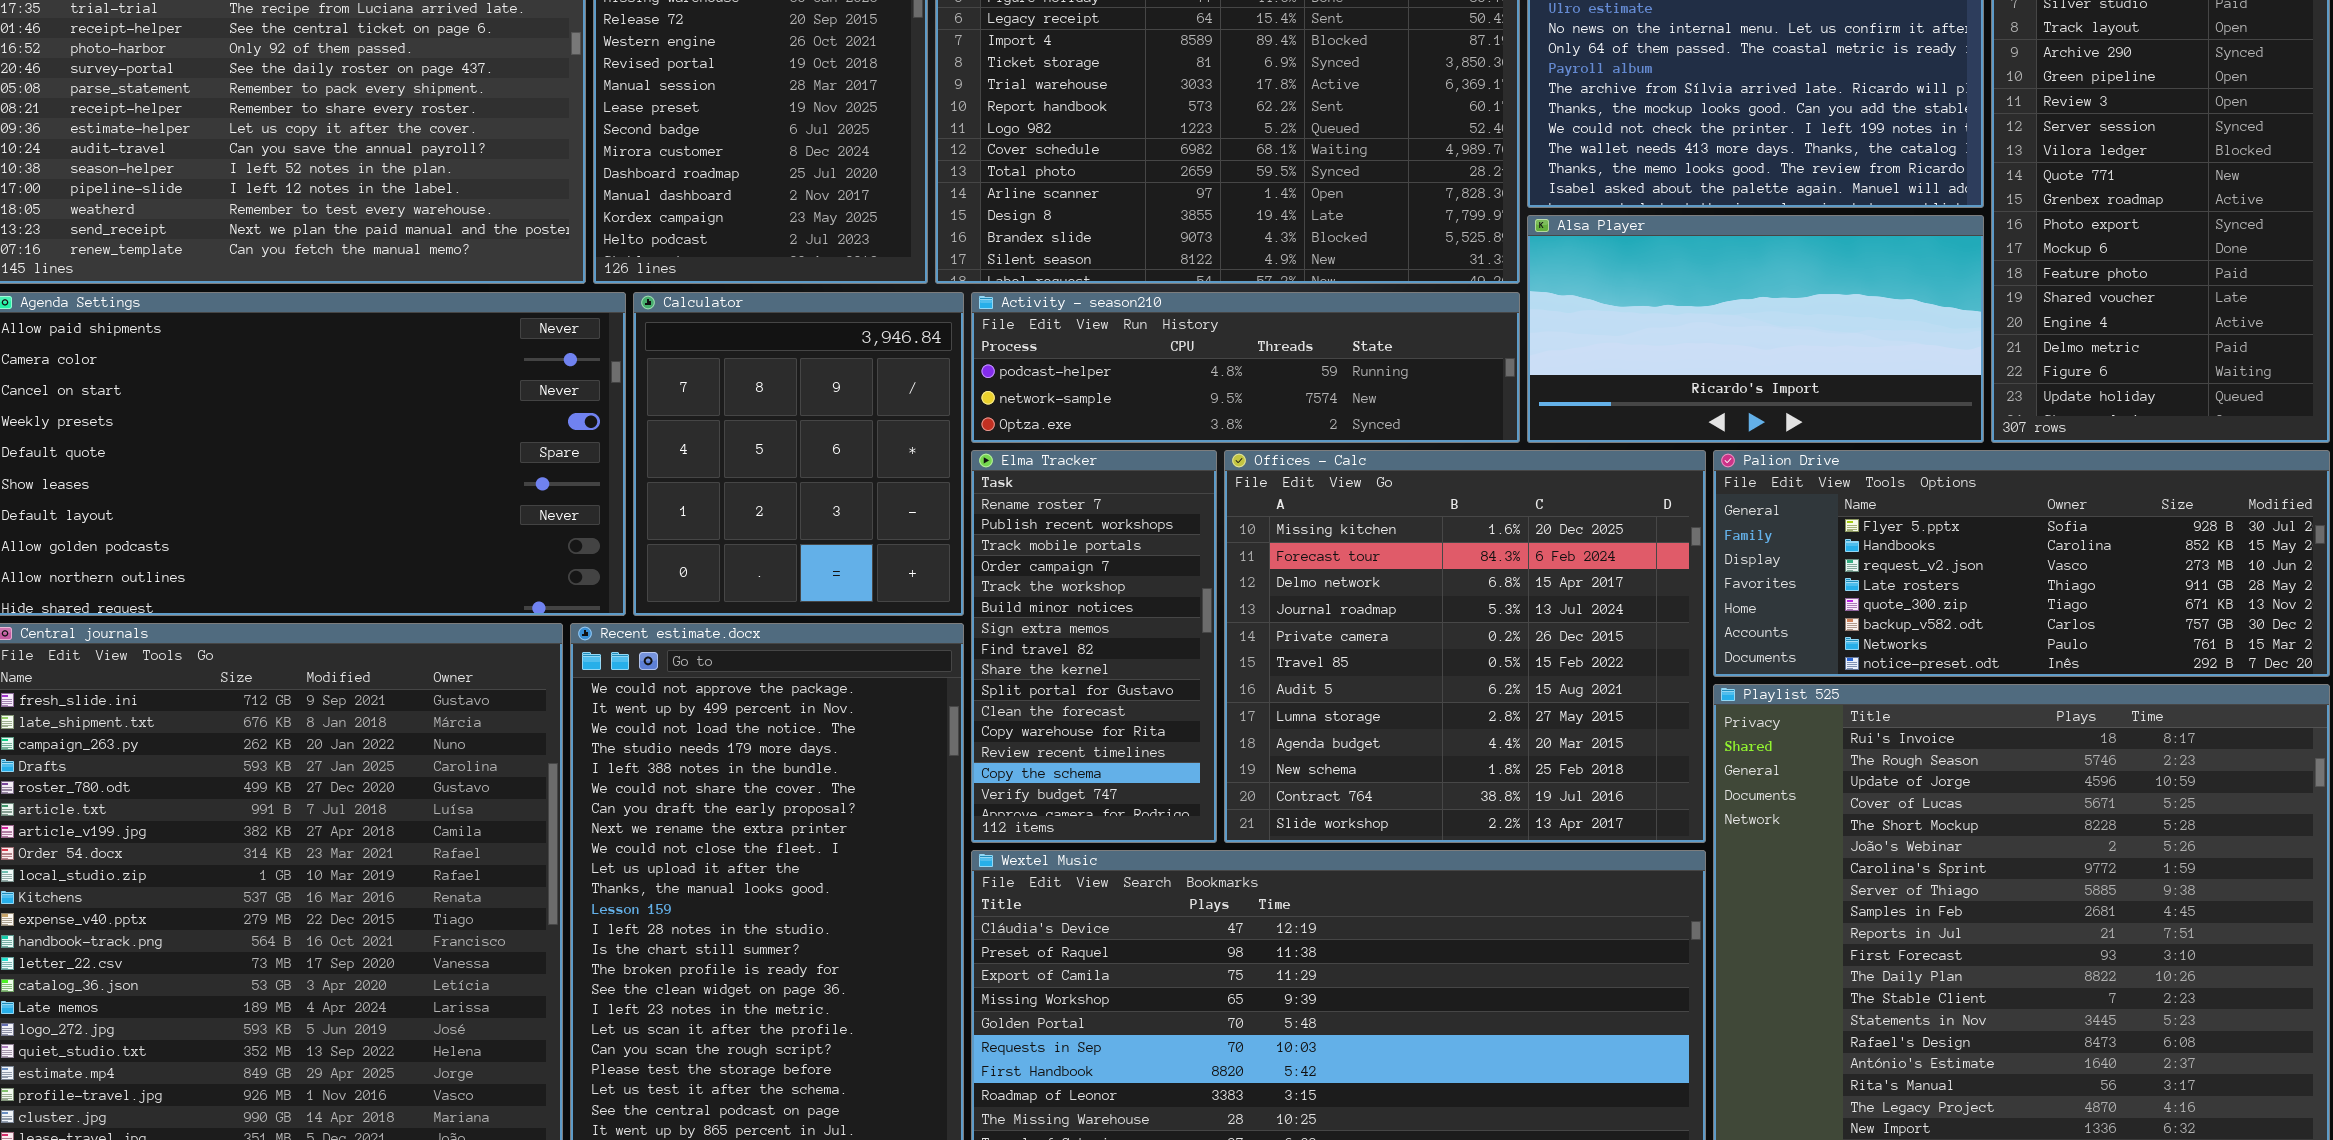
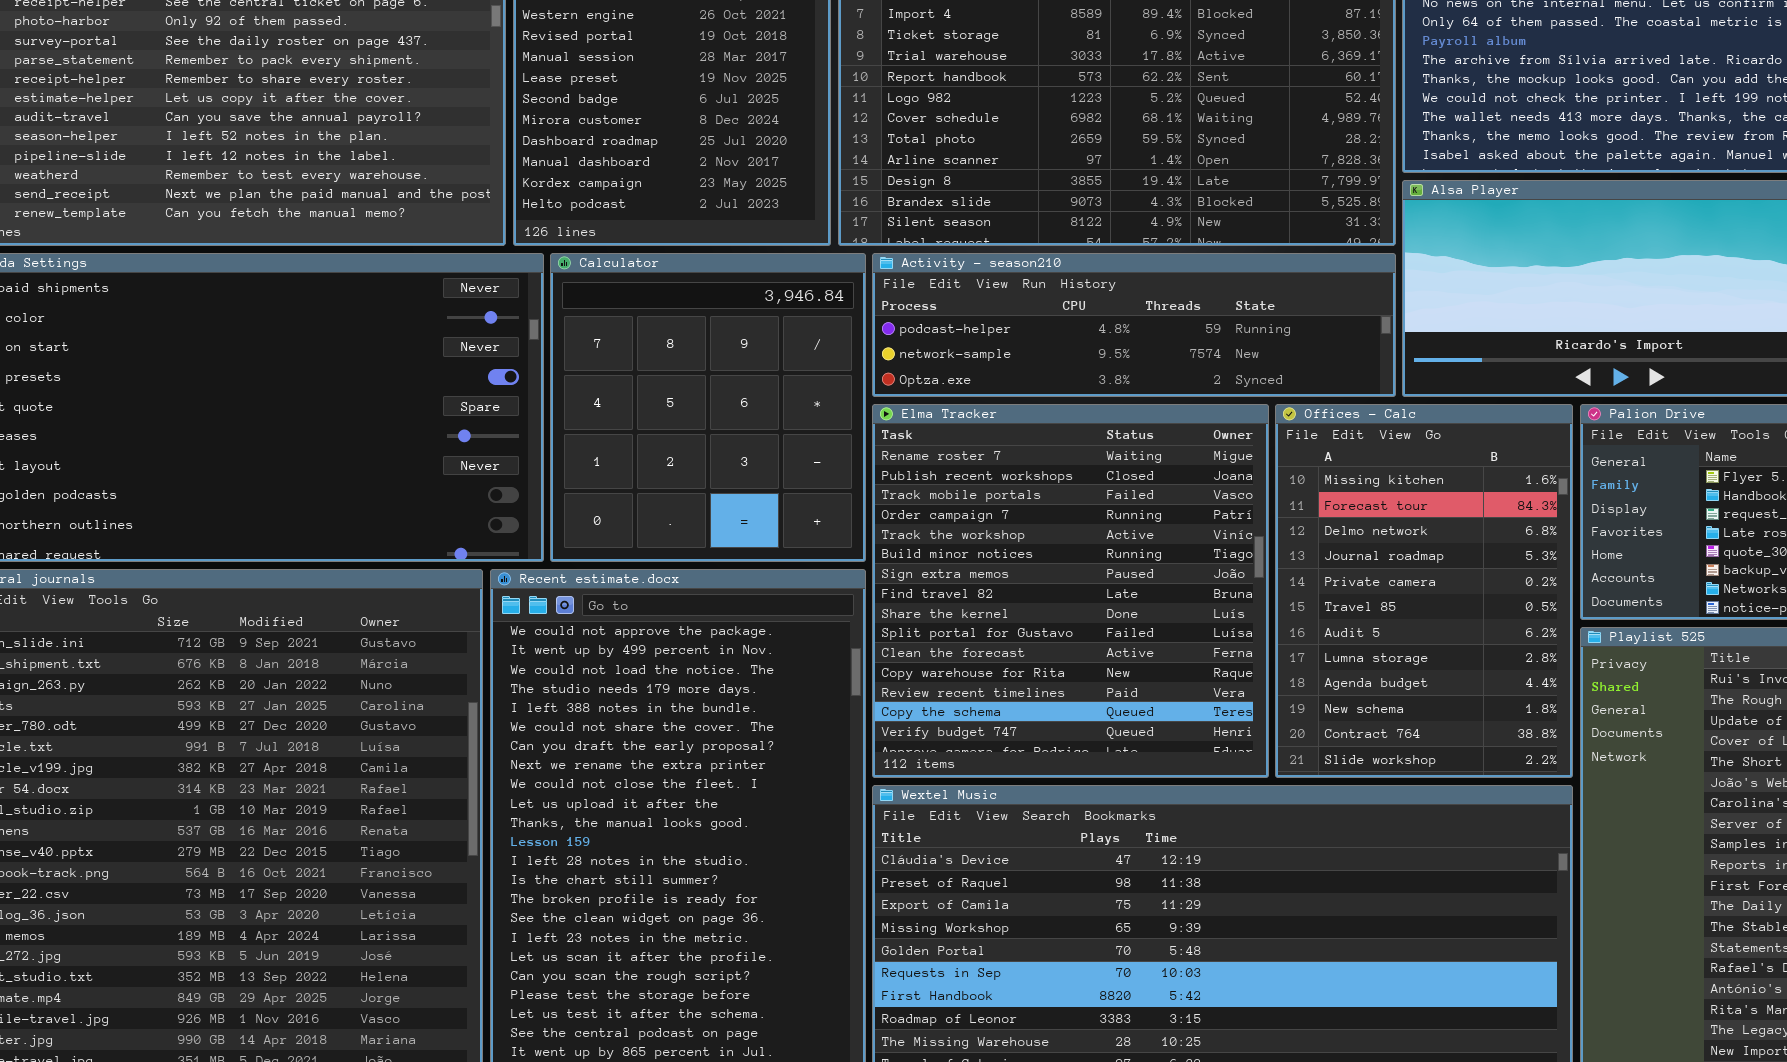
Elma Tracker: [971,450,1217,843] -> [872,404,1269,778], resized
Offices - Calc: [1224,450,1706,843] -> [1275,404,1573,778], resized

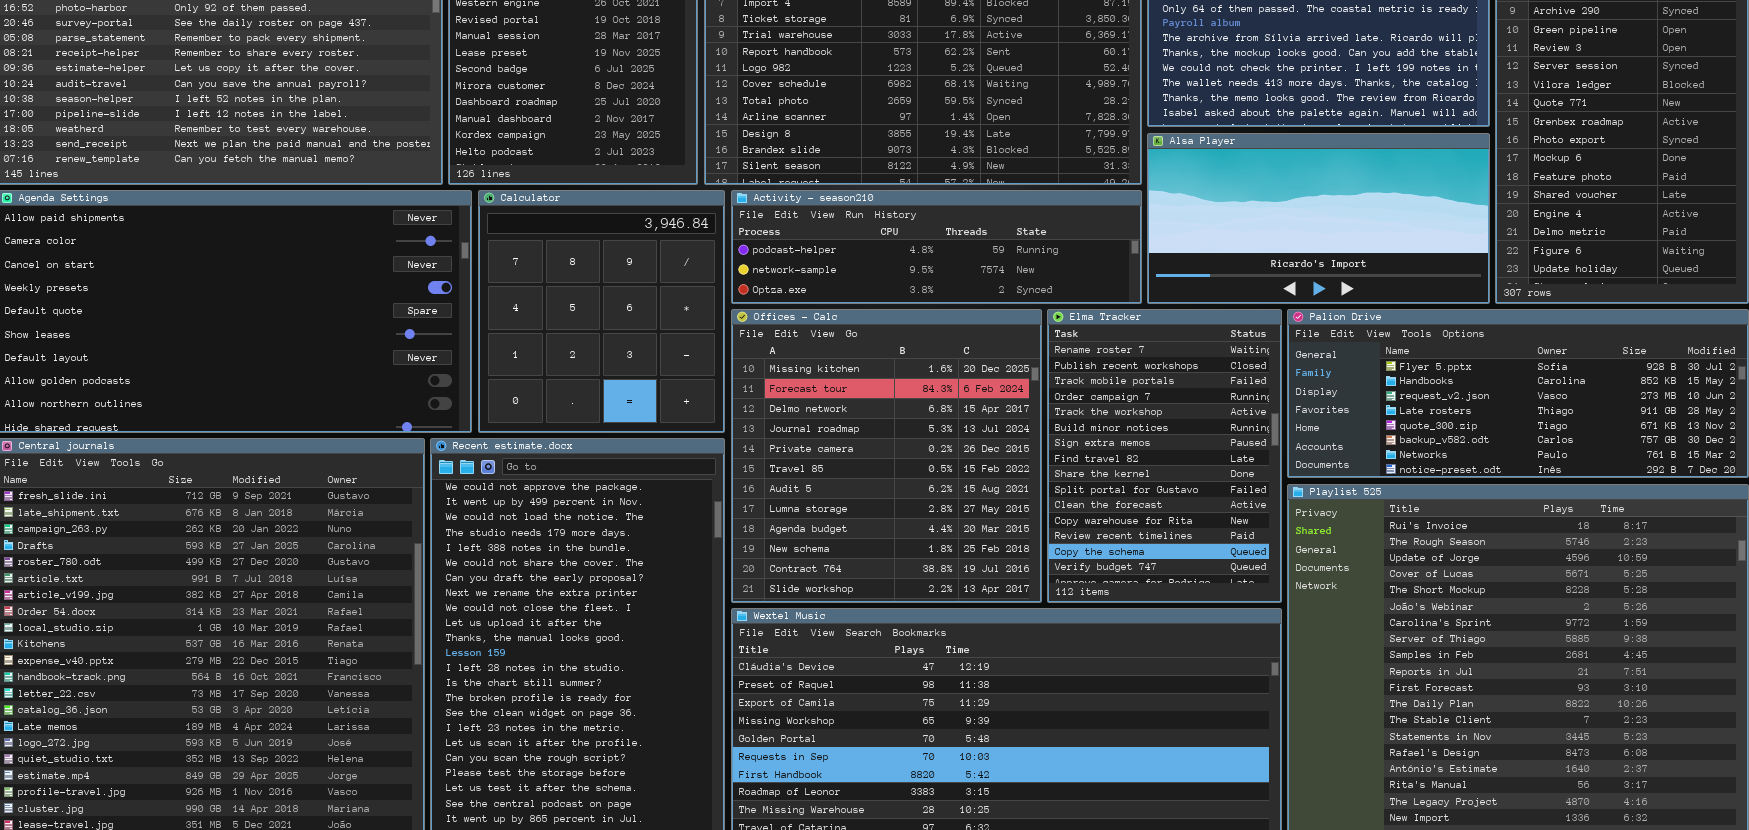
Elma Tracker: [872,404,1269,778] -> [1047,309,1282,603], moved, resized
Offices - Calc: [1275,404,1573,778] -> [731,309,1042,603], moved, resized

